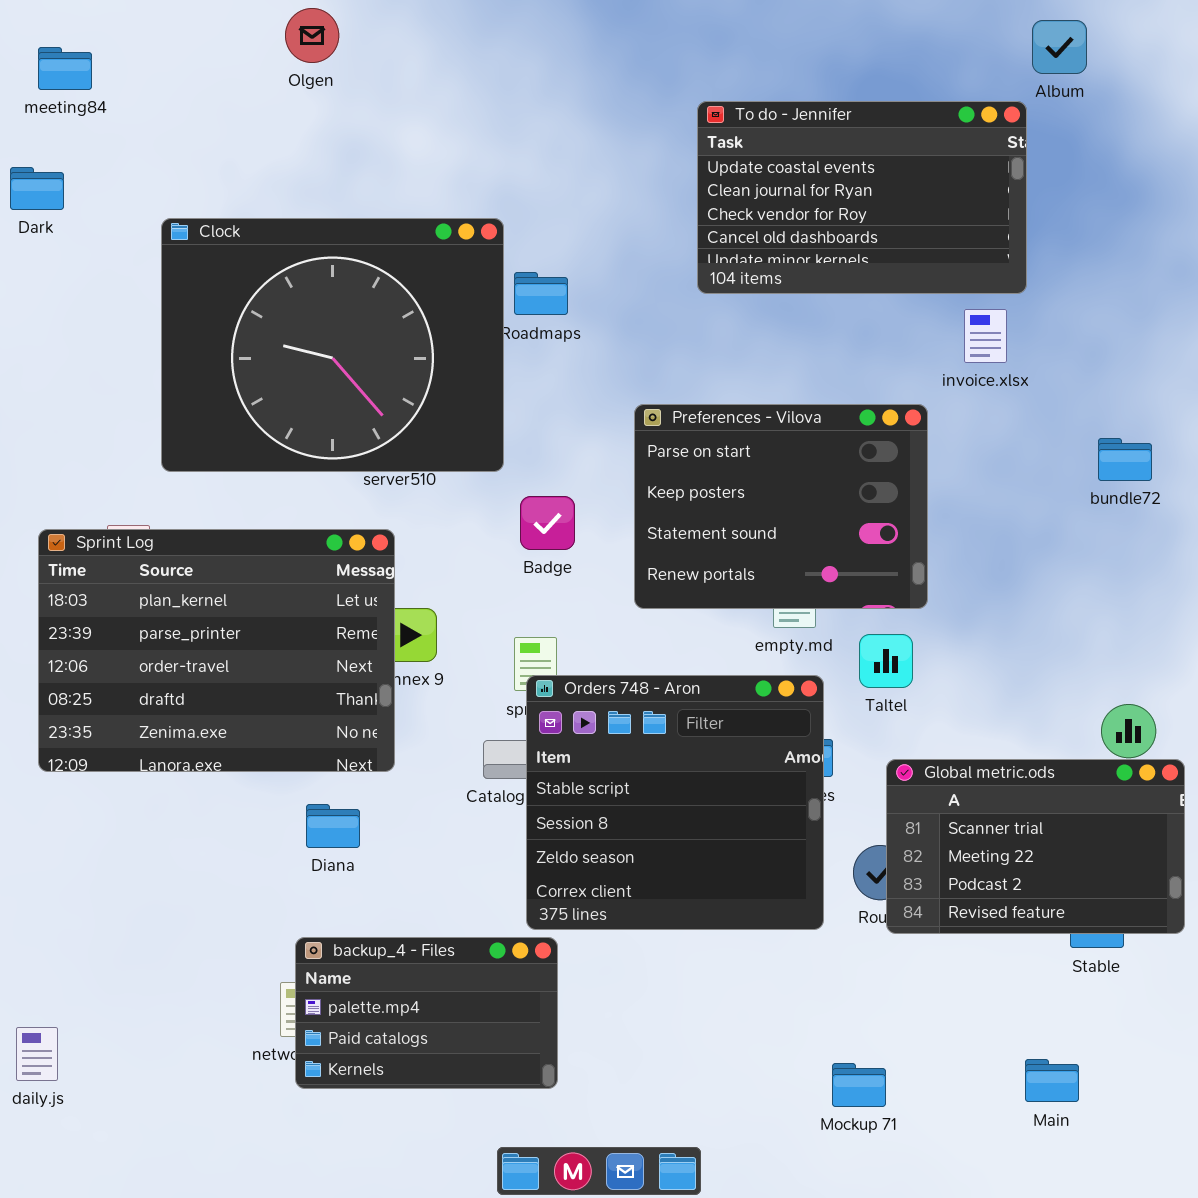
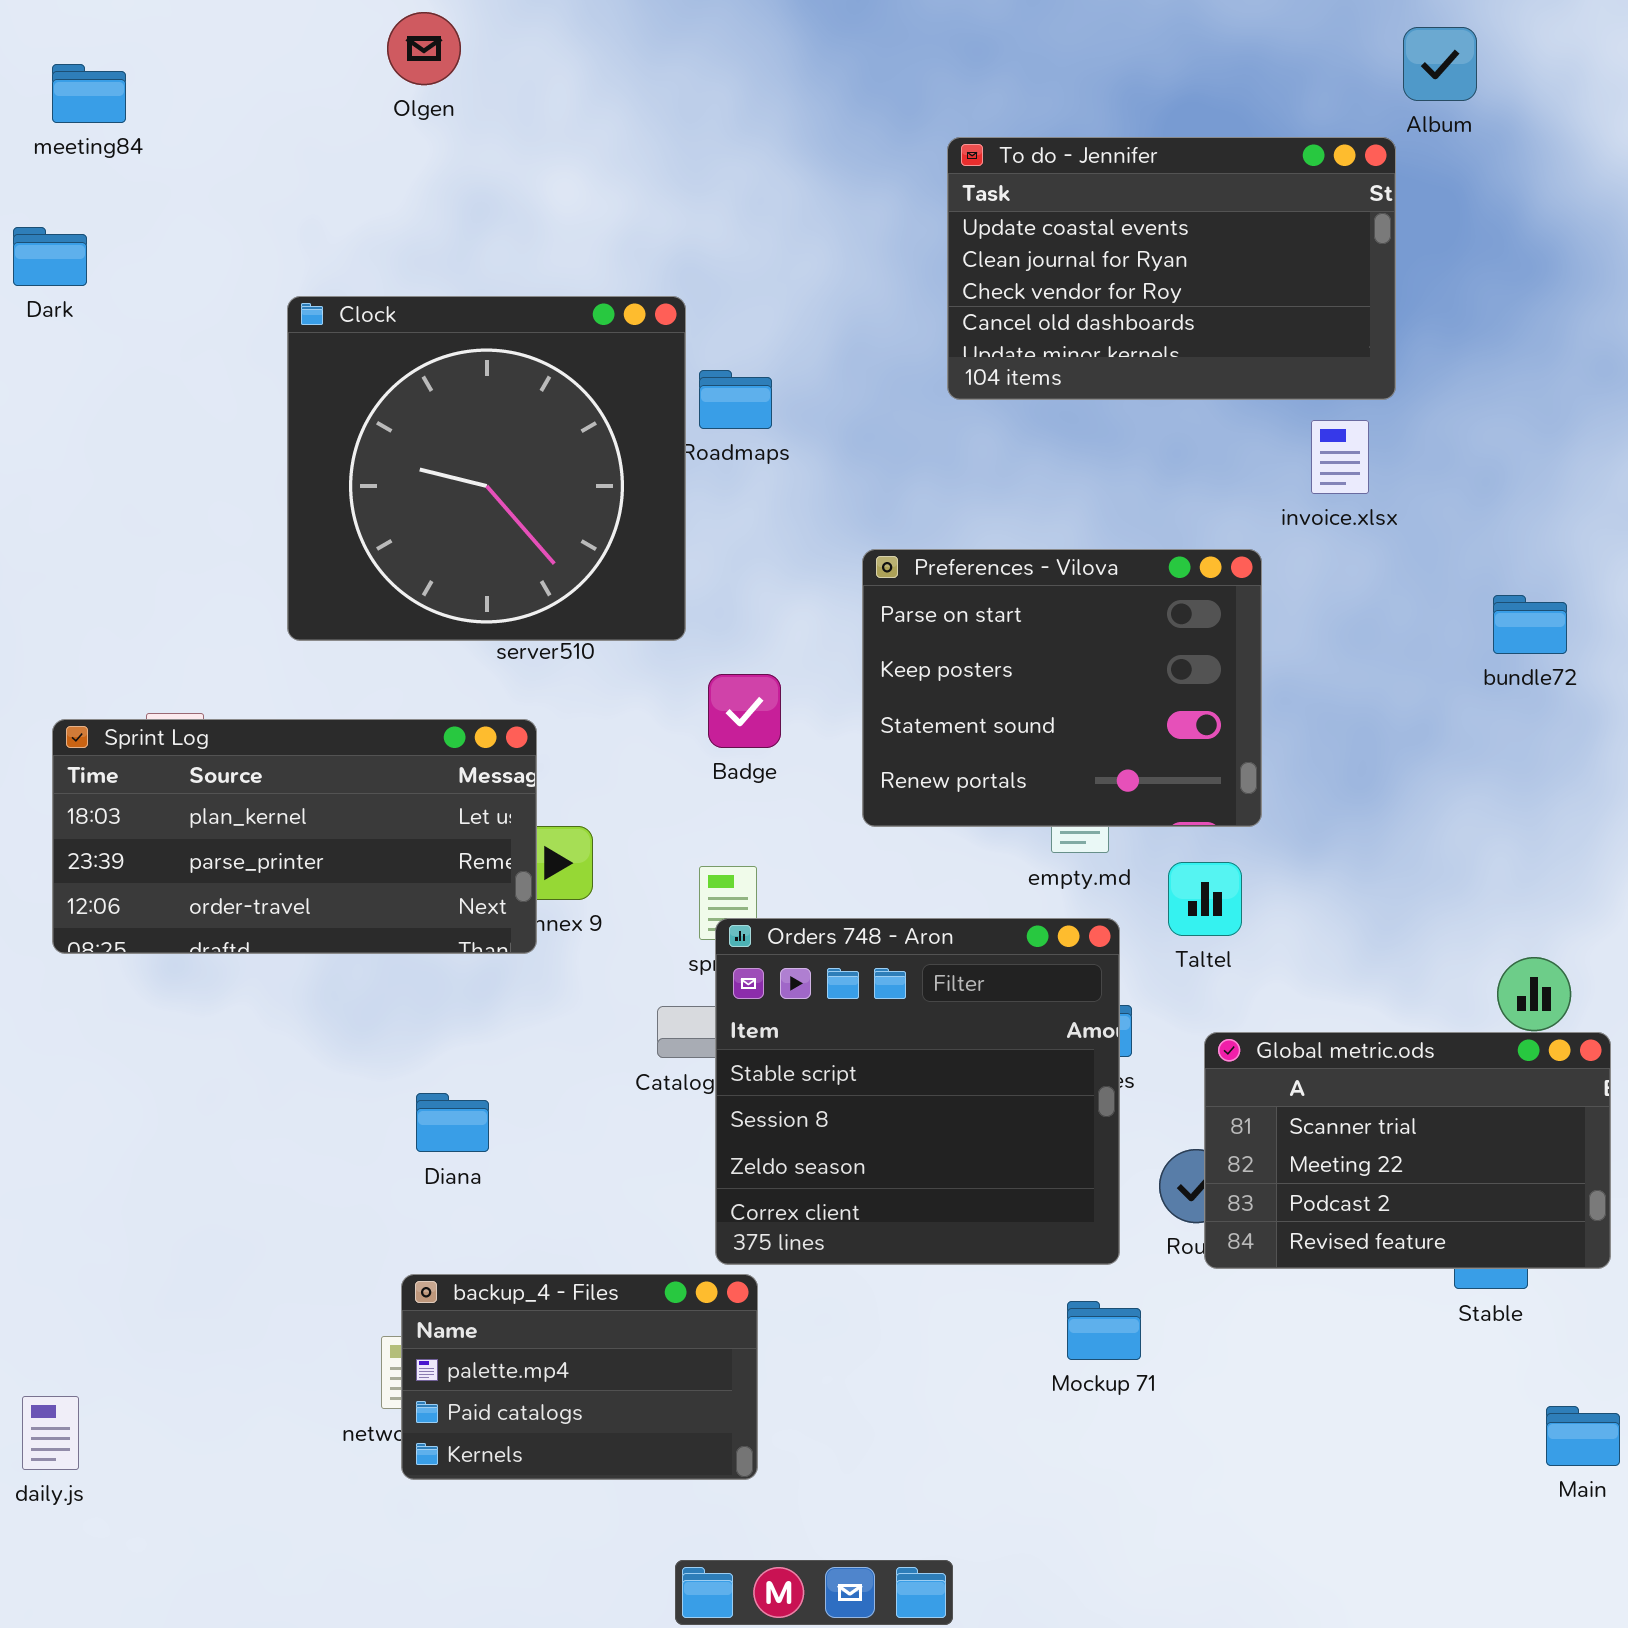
Clock: [161,218,504,472] -> [287,296,686,641], resized
Sprint Log: [38,529,395,772] -> [52,719,537,954], resized
Main: [1025,1059,1079,1102] -> [1546,1406,1620,1466], moved
Mockup 71: [832,1063,886,1107] -> [1067,1301,1141,1360], moved

